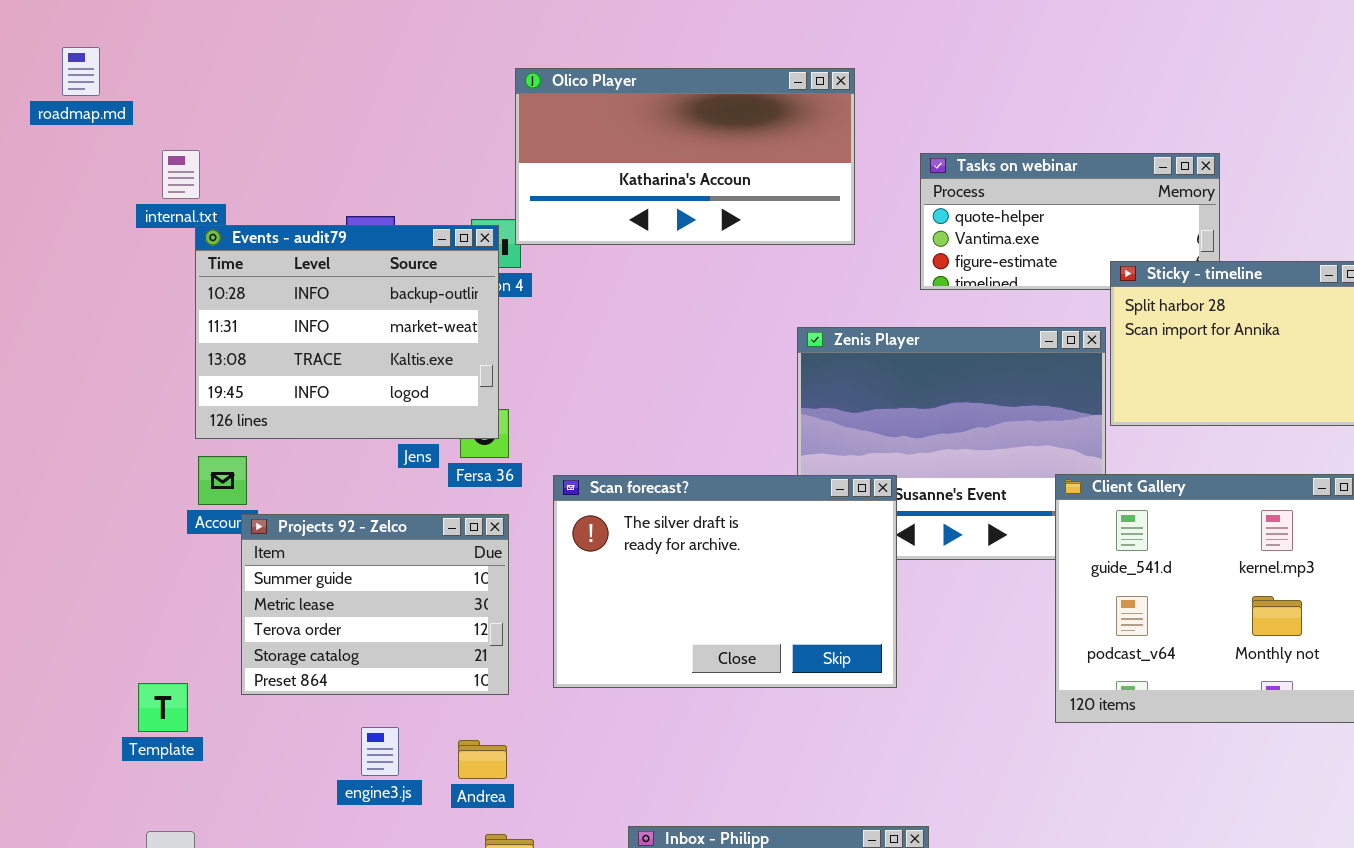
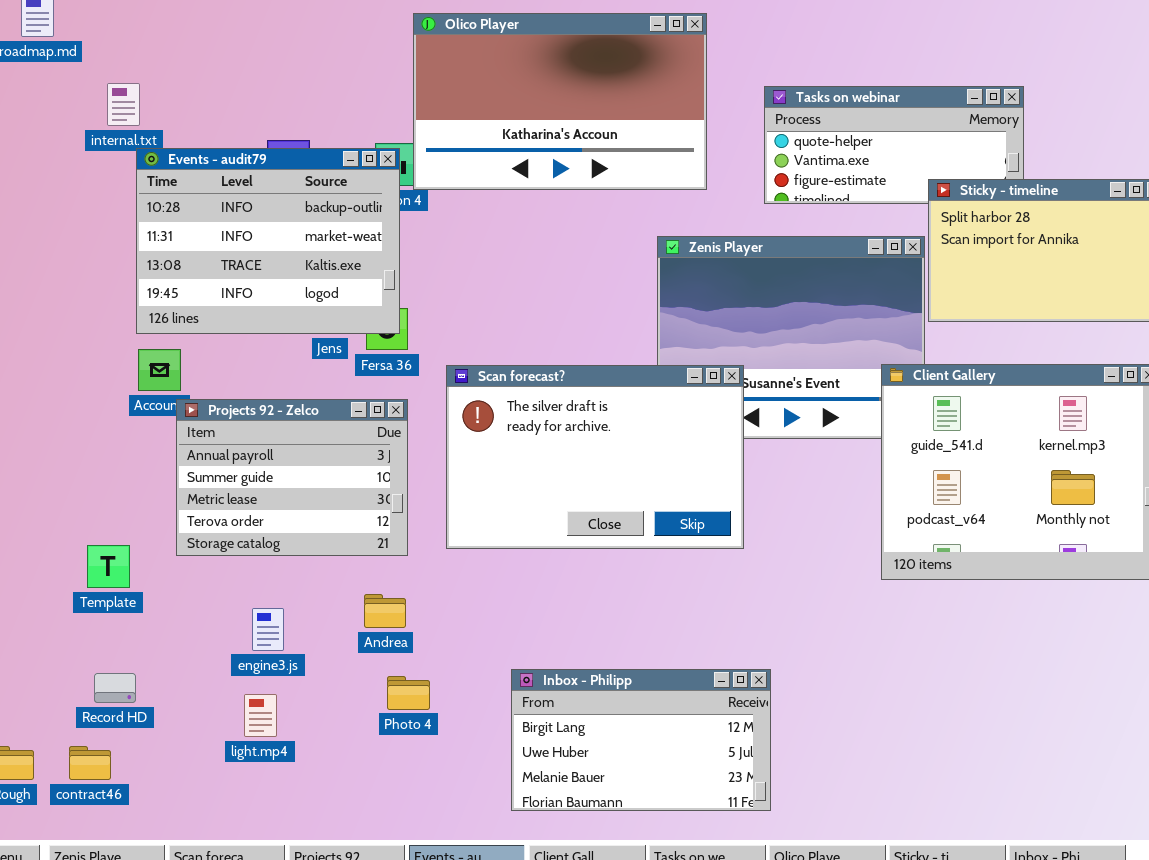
Olico Player: [515,68,855,245] -> [413,13,707,190], resized
Projects 92 - Zelco: [241,514,509,695] -> [176,399,408,556], scrolled up 1 row
engine3.js: [361,727,399,776] -> [252,608,284,651], moved

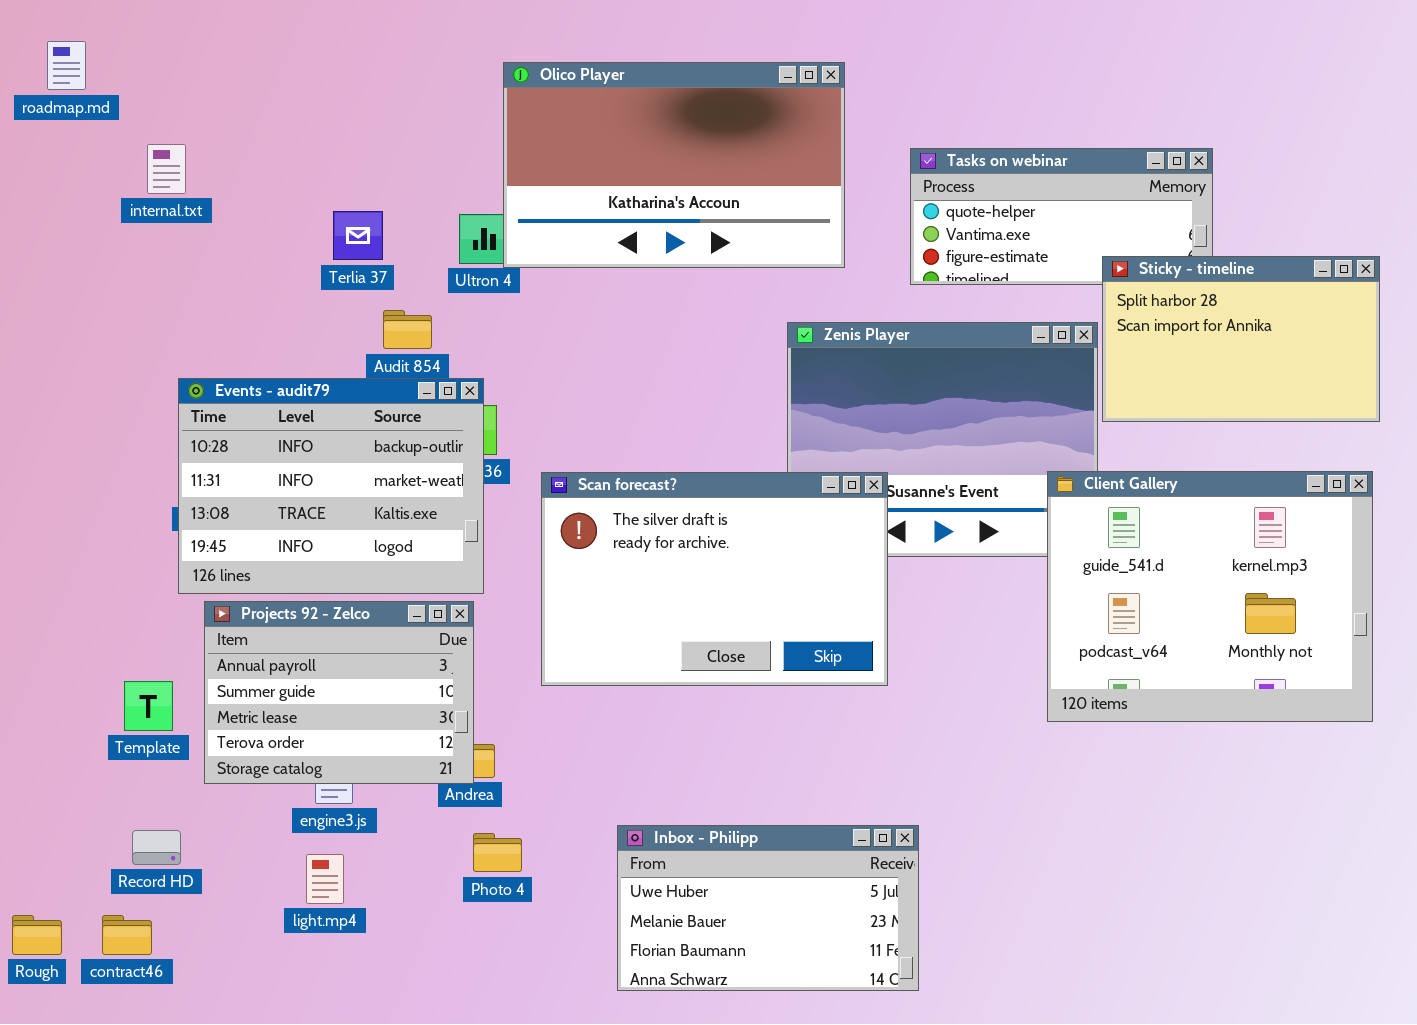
Events - audit79: [136,148,400,334] -> [178,378,484,594], moved
Projects 92 - Zelco: [176,399,408,556] -> [204,601,474,784], moved
Inbox - Philipp: [511,669,771,811] -> [617,825,919,991], scrolled down 1 row

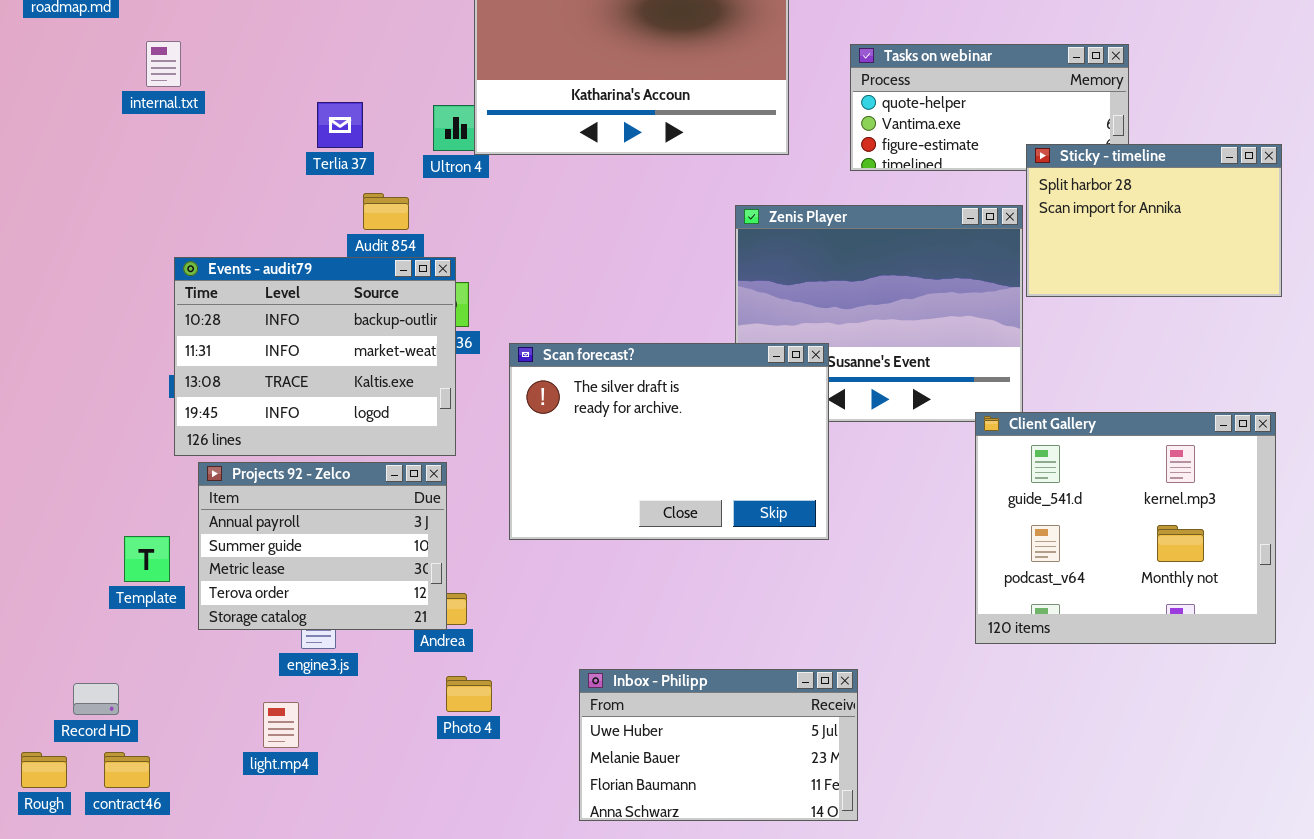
Client Gallery: [1047,471,1373,722] -> [975,412,1276,644], moved
Record HD: [132,830,181,865] -> [73,683,119,715], moved
light.mp4: [306,854,344,904] -> [263,702,299,748], moved

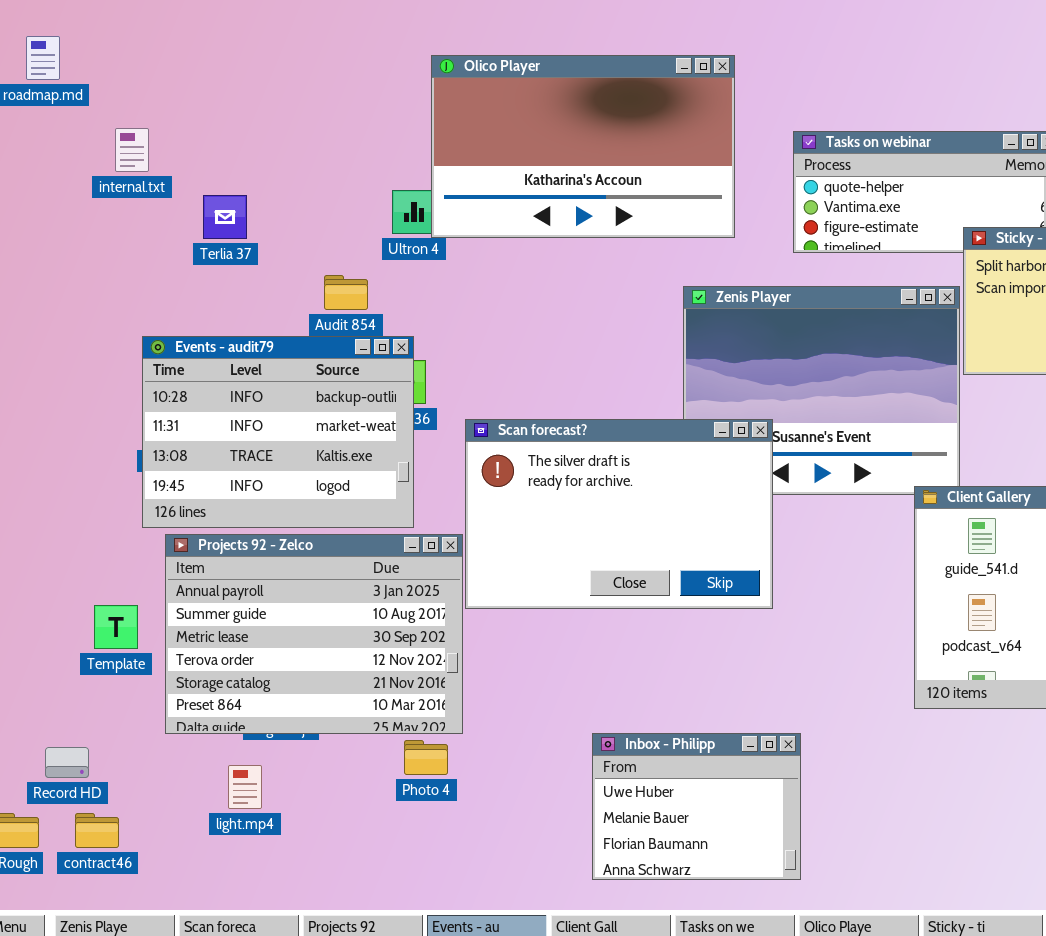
Terlia 37: [317,102,363,148] -> [203,195,247,239], moved
Projects 92 - Zelco: [198,462,447,630] -> [165,534,463,734], resized
Inbox - Philipp: [579,669,858,821] -> [592,733,801,880], resized

